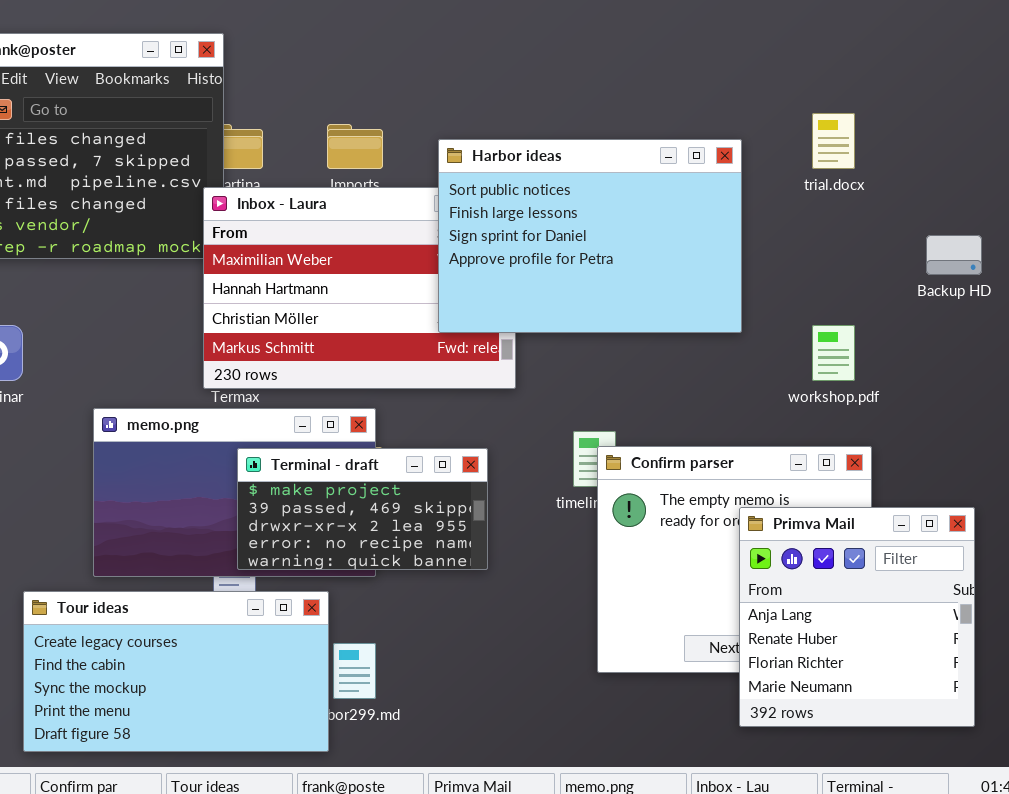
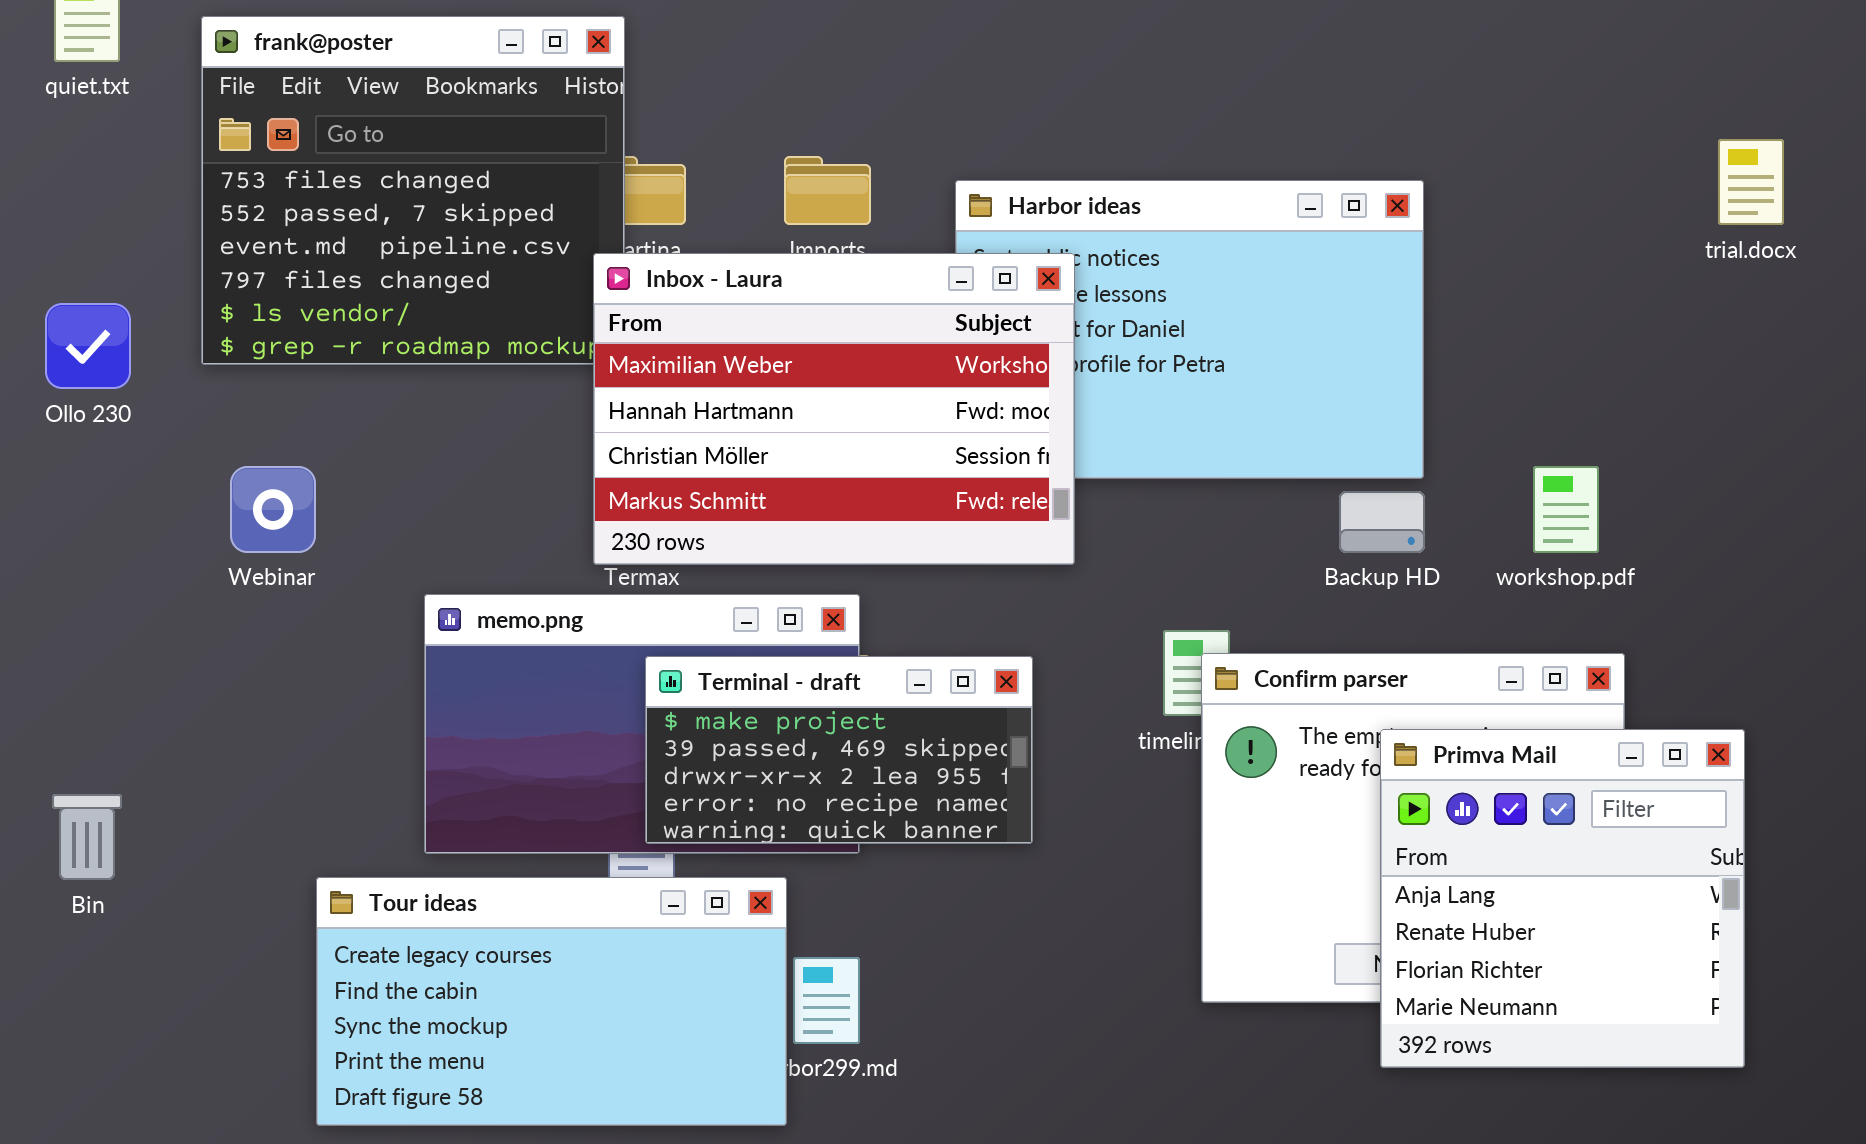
trial.docx: [812,113,855,169] -> [1718,139,1784,225], moved
Inbox - Laura: [203,187,516,389] -> [593,253,1075,565], raised
Backup HD: [926,235,982,275] -> [1339,491,1425,553], moved
Primva Mail: [739,507,975,727] -> [1380,729,1745,1068], moved

